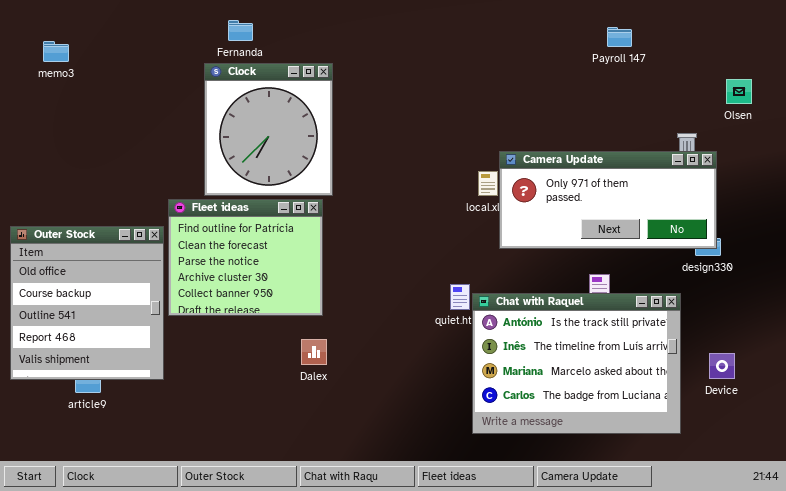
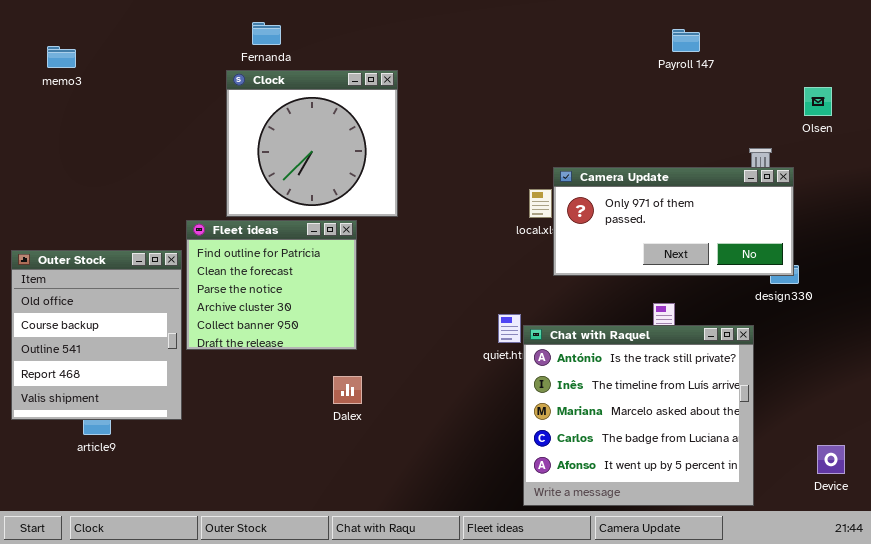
Clock: [204,63,333,196] -> [226,70,398,217], resized
Chat with Raquel: [472,293,681,434] -> [523,325,754,506], resized
Device: [709,353,735,379] -> [817,445,845,474], moved

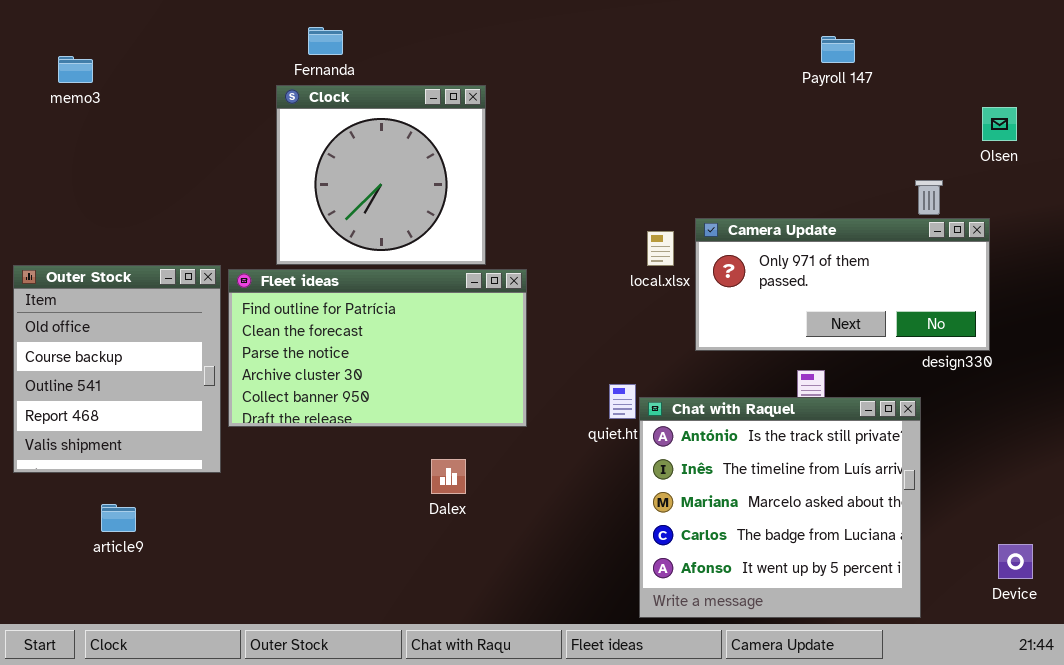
Camera Update: [553,167,794,276] -> [695,218,990,351], moved
Fleet ideas: [186,220,357,350] -> [228,269,527,427], resized
Outer Stock: [11,250,182,420] -> [13,265,221,473], moved
Dalex: [333,376,362,404] -> [431,459,466,494], moved

